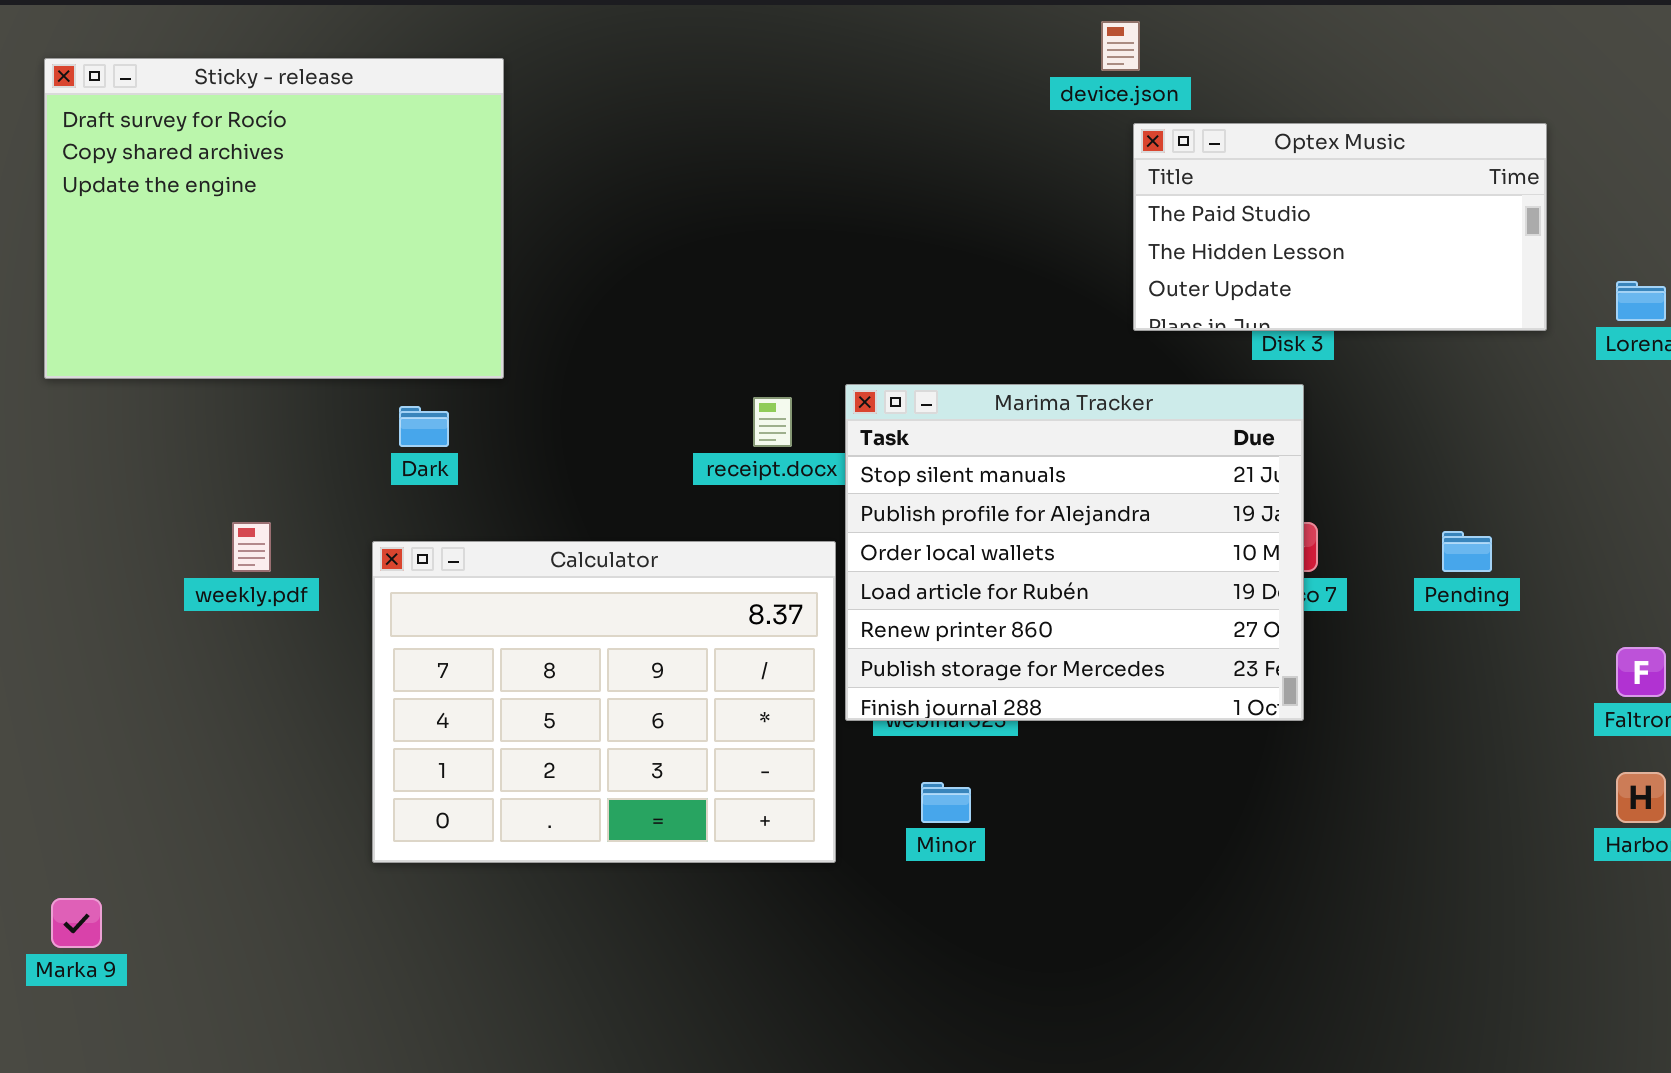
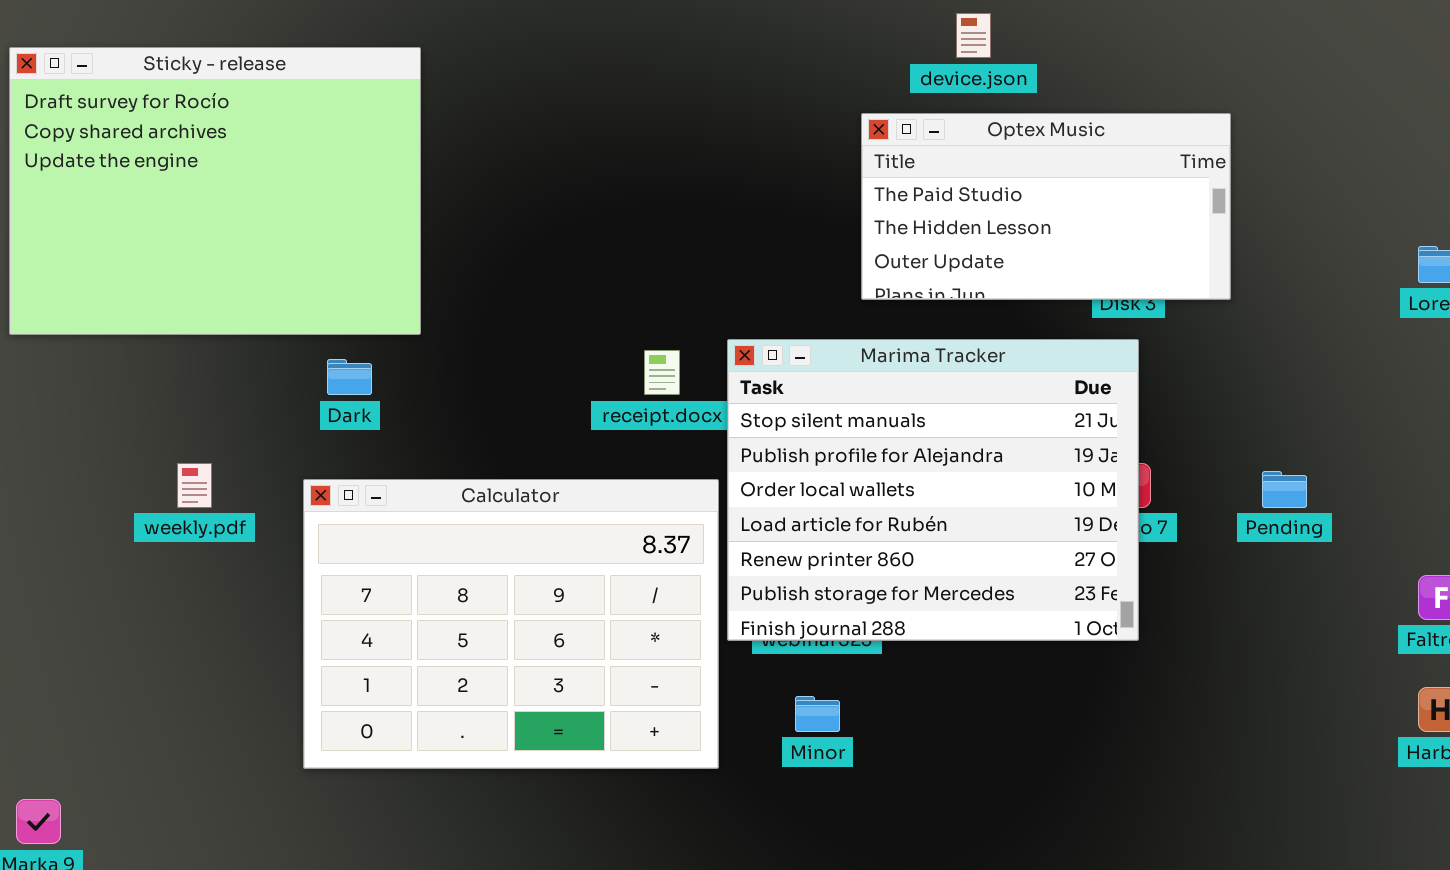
Optex Music: [1133,123,1547,331] -> [861,113,1231,300], moved

